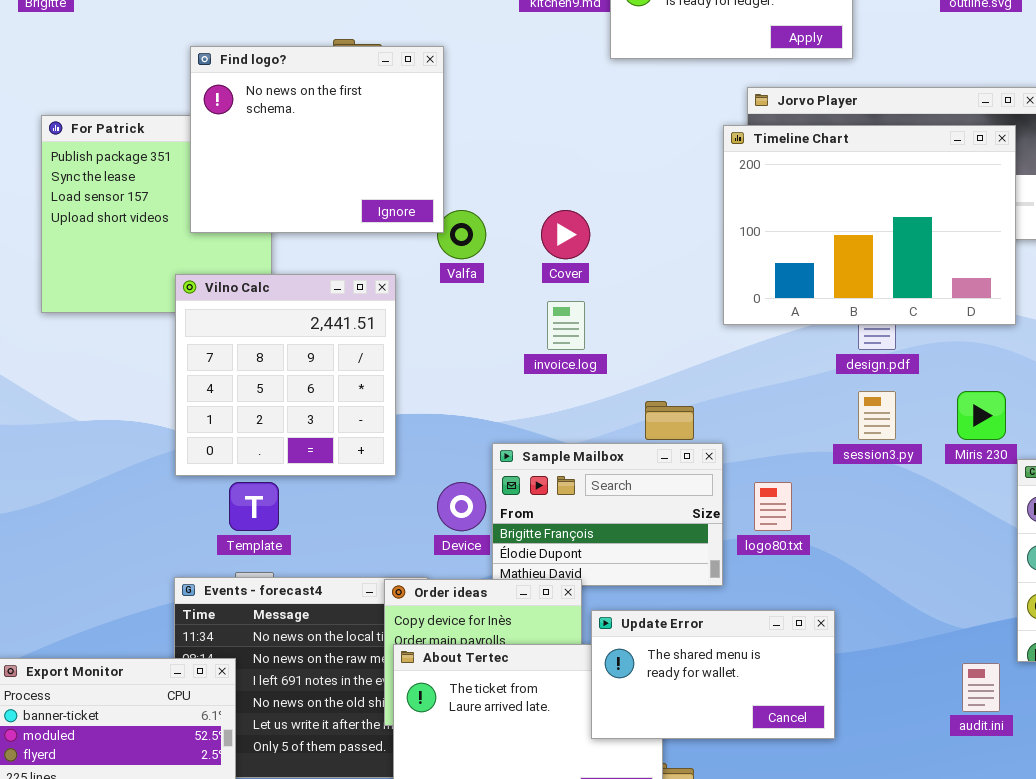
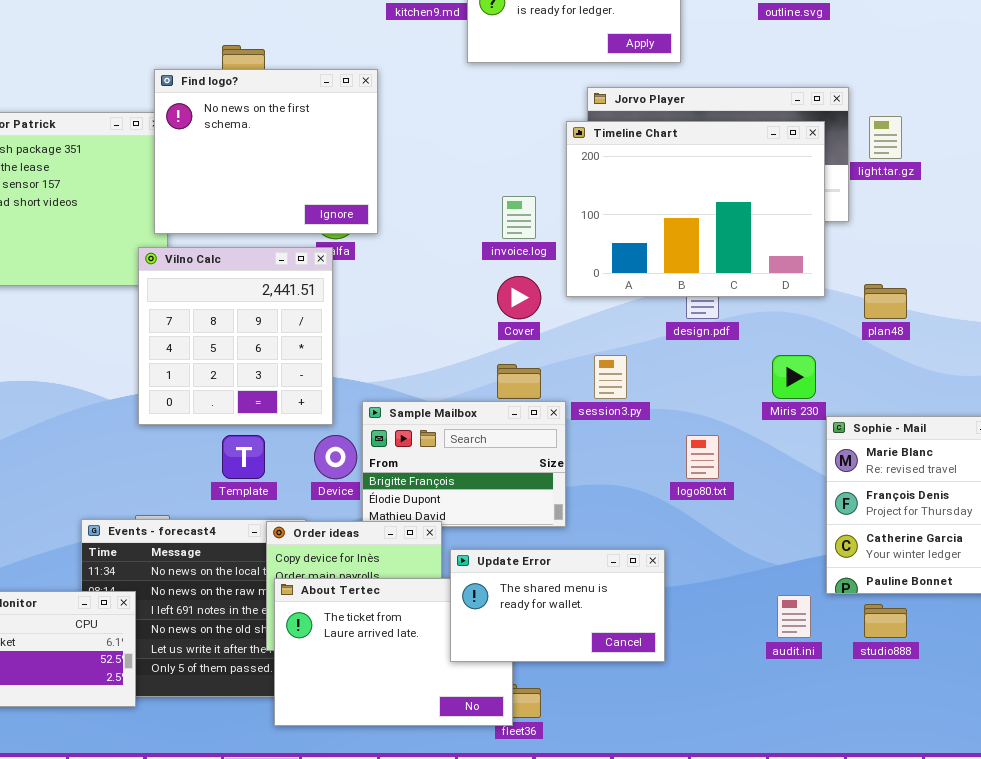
Find logo?: [190,46,444,233] -> [154,69,378,234], moved
Cover: [541,210,590,259] -> [497,276,541,319], moved
Vilno Calc: [175,274,396,476] -> [138,247,333,425], moved
invoice.log: [547,301,585,350] -> [502,196,536,239], moved
session3.py: [858,391,896,440] -> [594,355,627,399], moved
Template: [229,482,279,531] -> [222,435,265,479], moved
logo80.txt: [754,482,792,531] -> [686,435,719,479], moved

